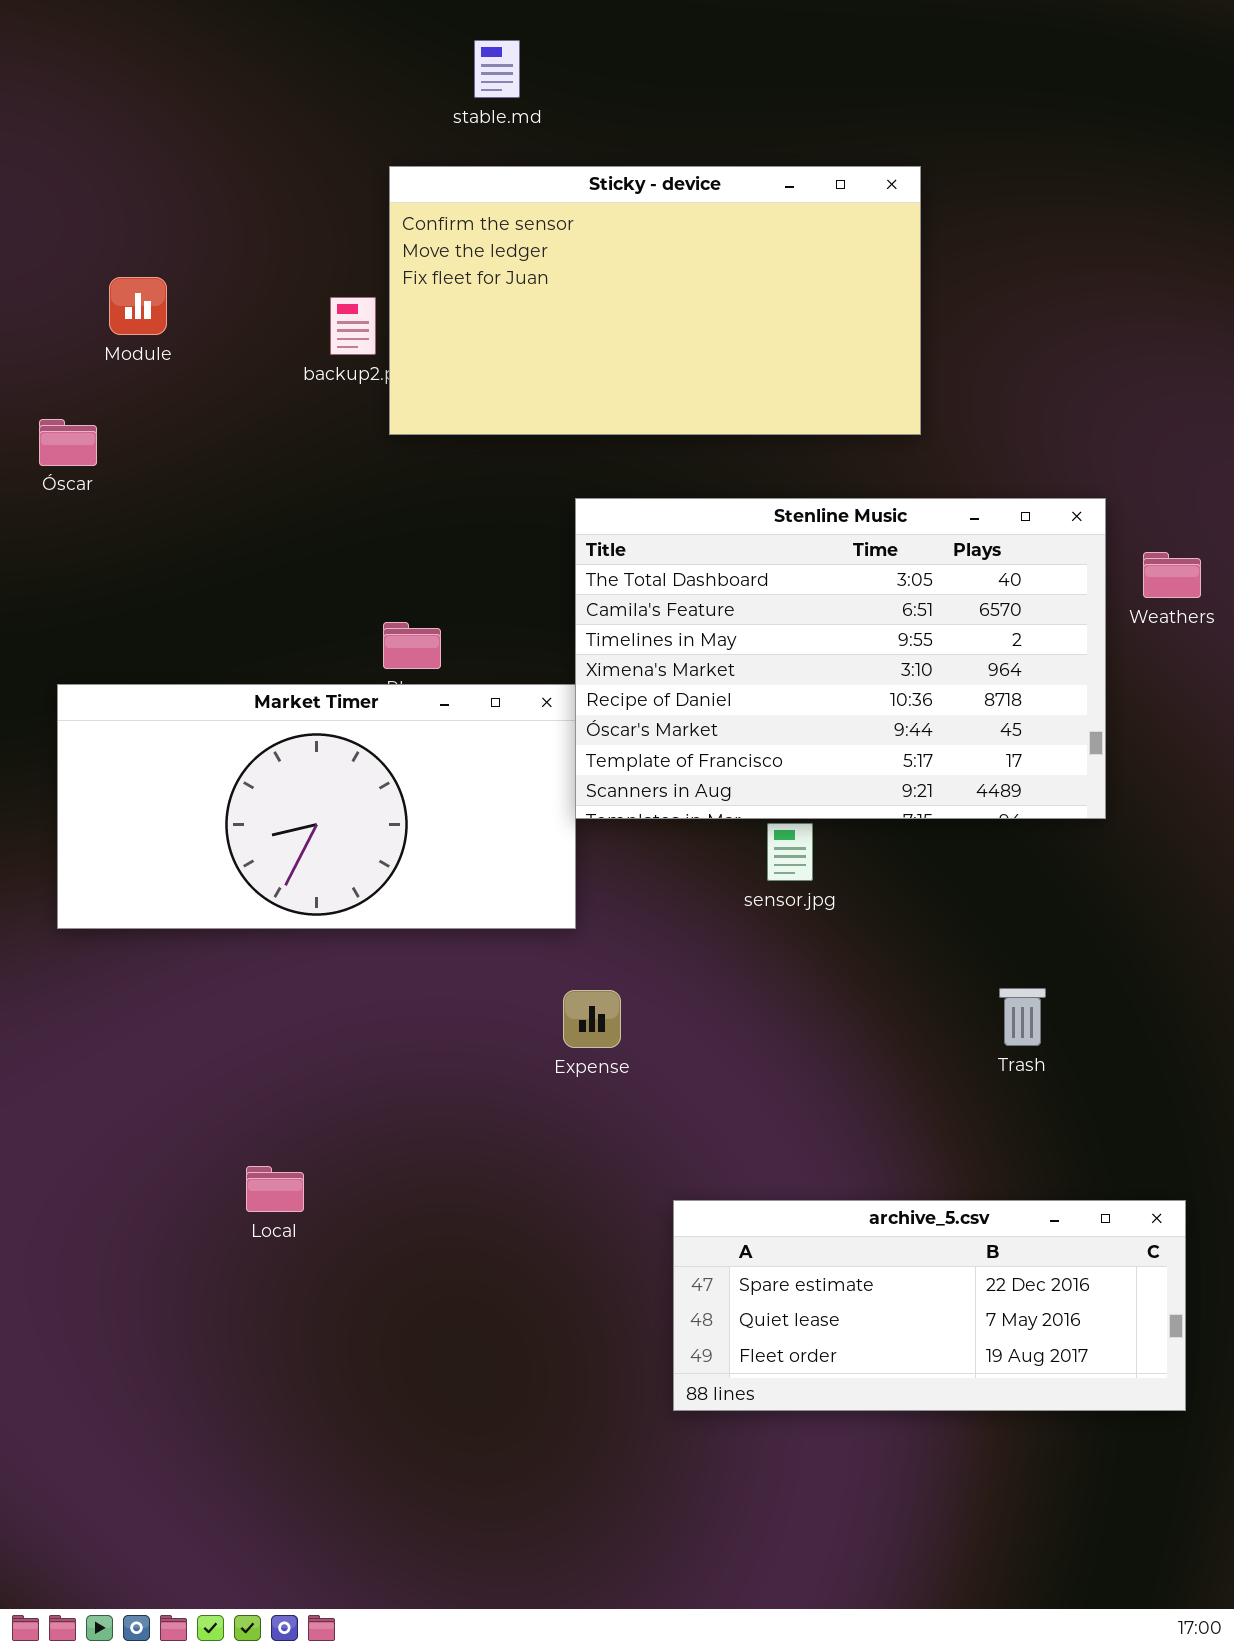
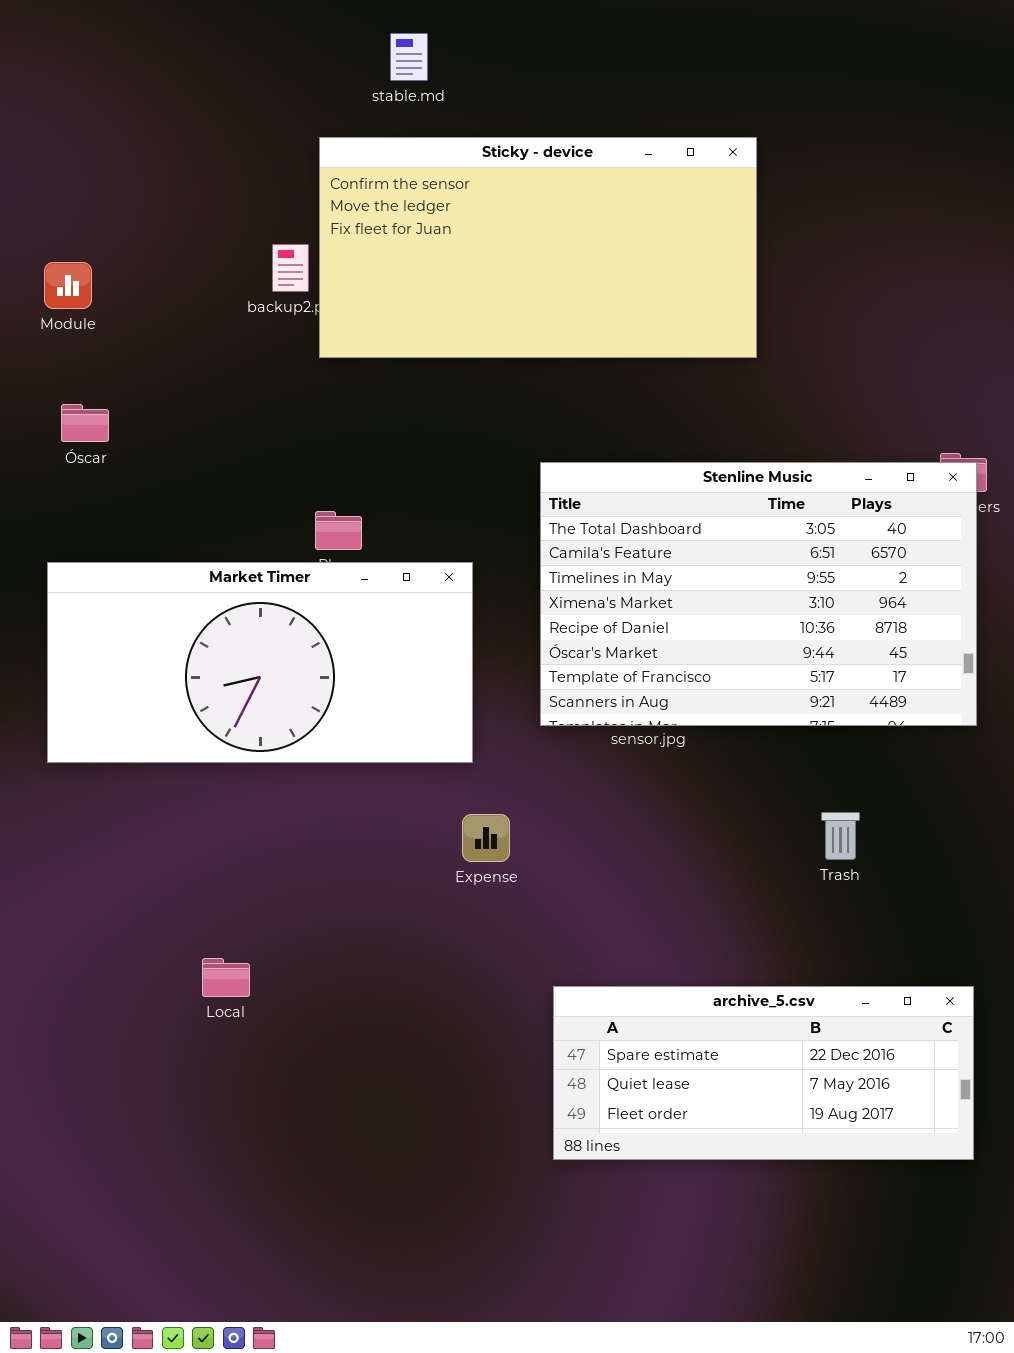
Module: [109,277,167,335] -> [44,262,92,309], moved
Óscar: [39,419,97,466] -> [61,404,109,442], moved
Stenline Music: [575,498,1106,819] -> [540,462,977,726], moved

